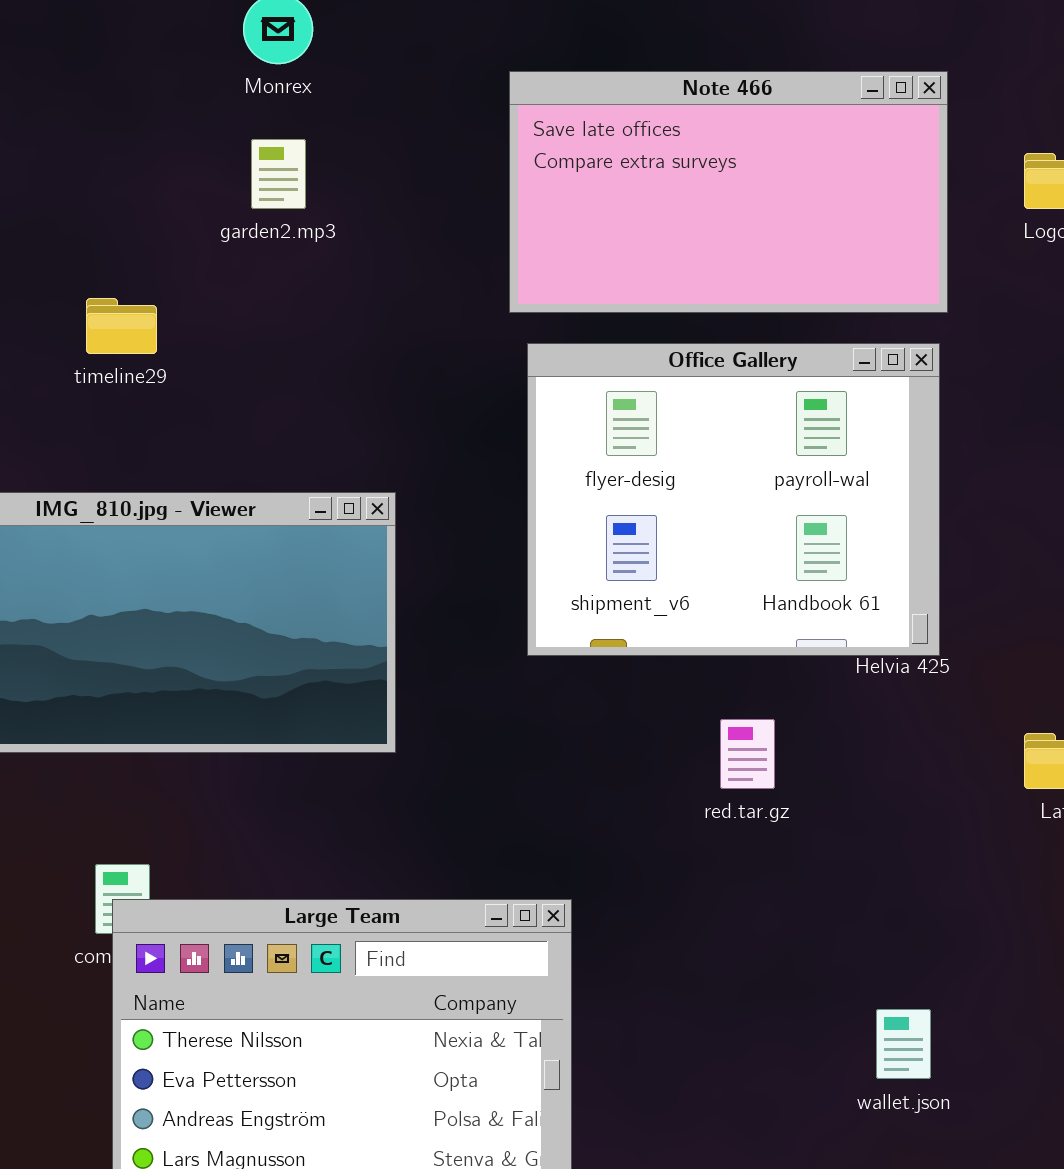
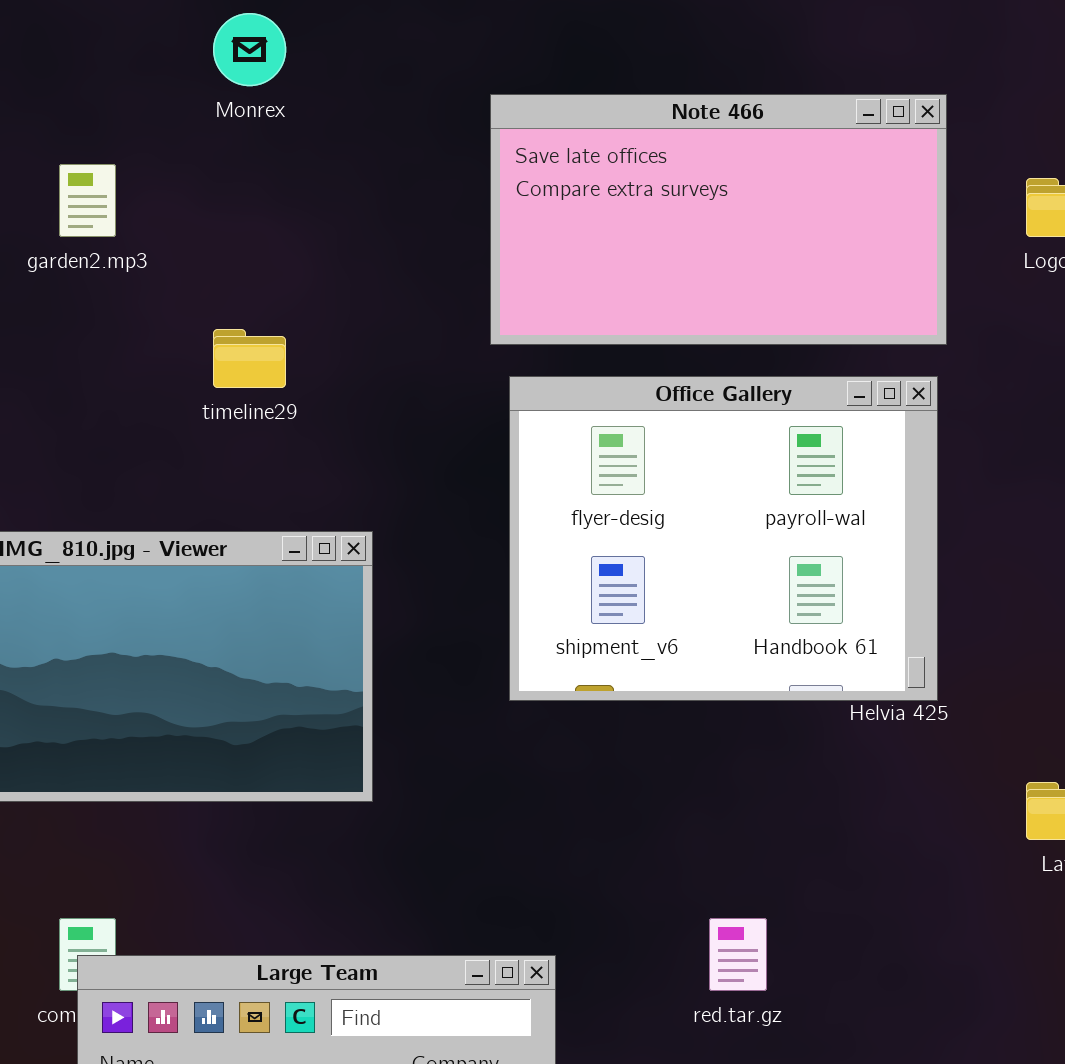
garden2.mp3: [251,139,306,209] -> [59,164,116,237], moved
timeline29: [86,298,157,354] -> [213,329,286,388], moved
red.tar.gz: [720,719,775,789] -> [709,918,767,991], moved

